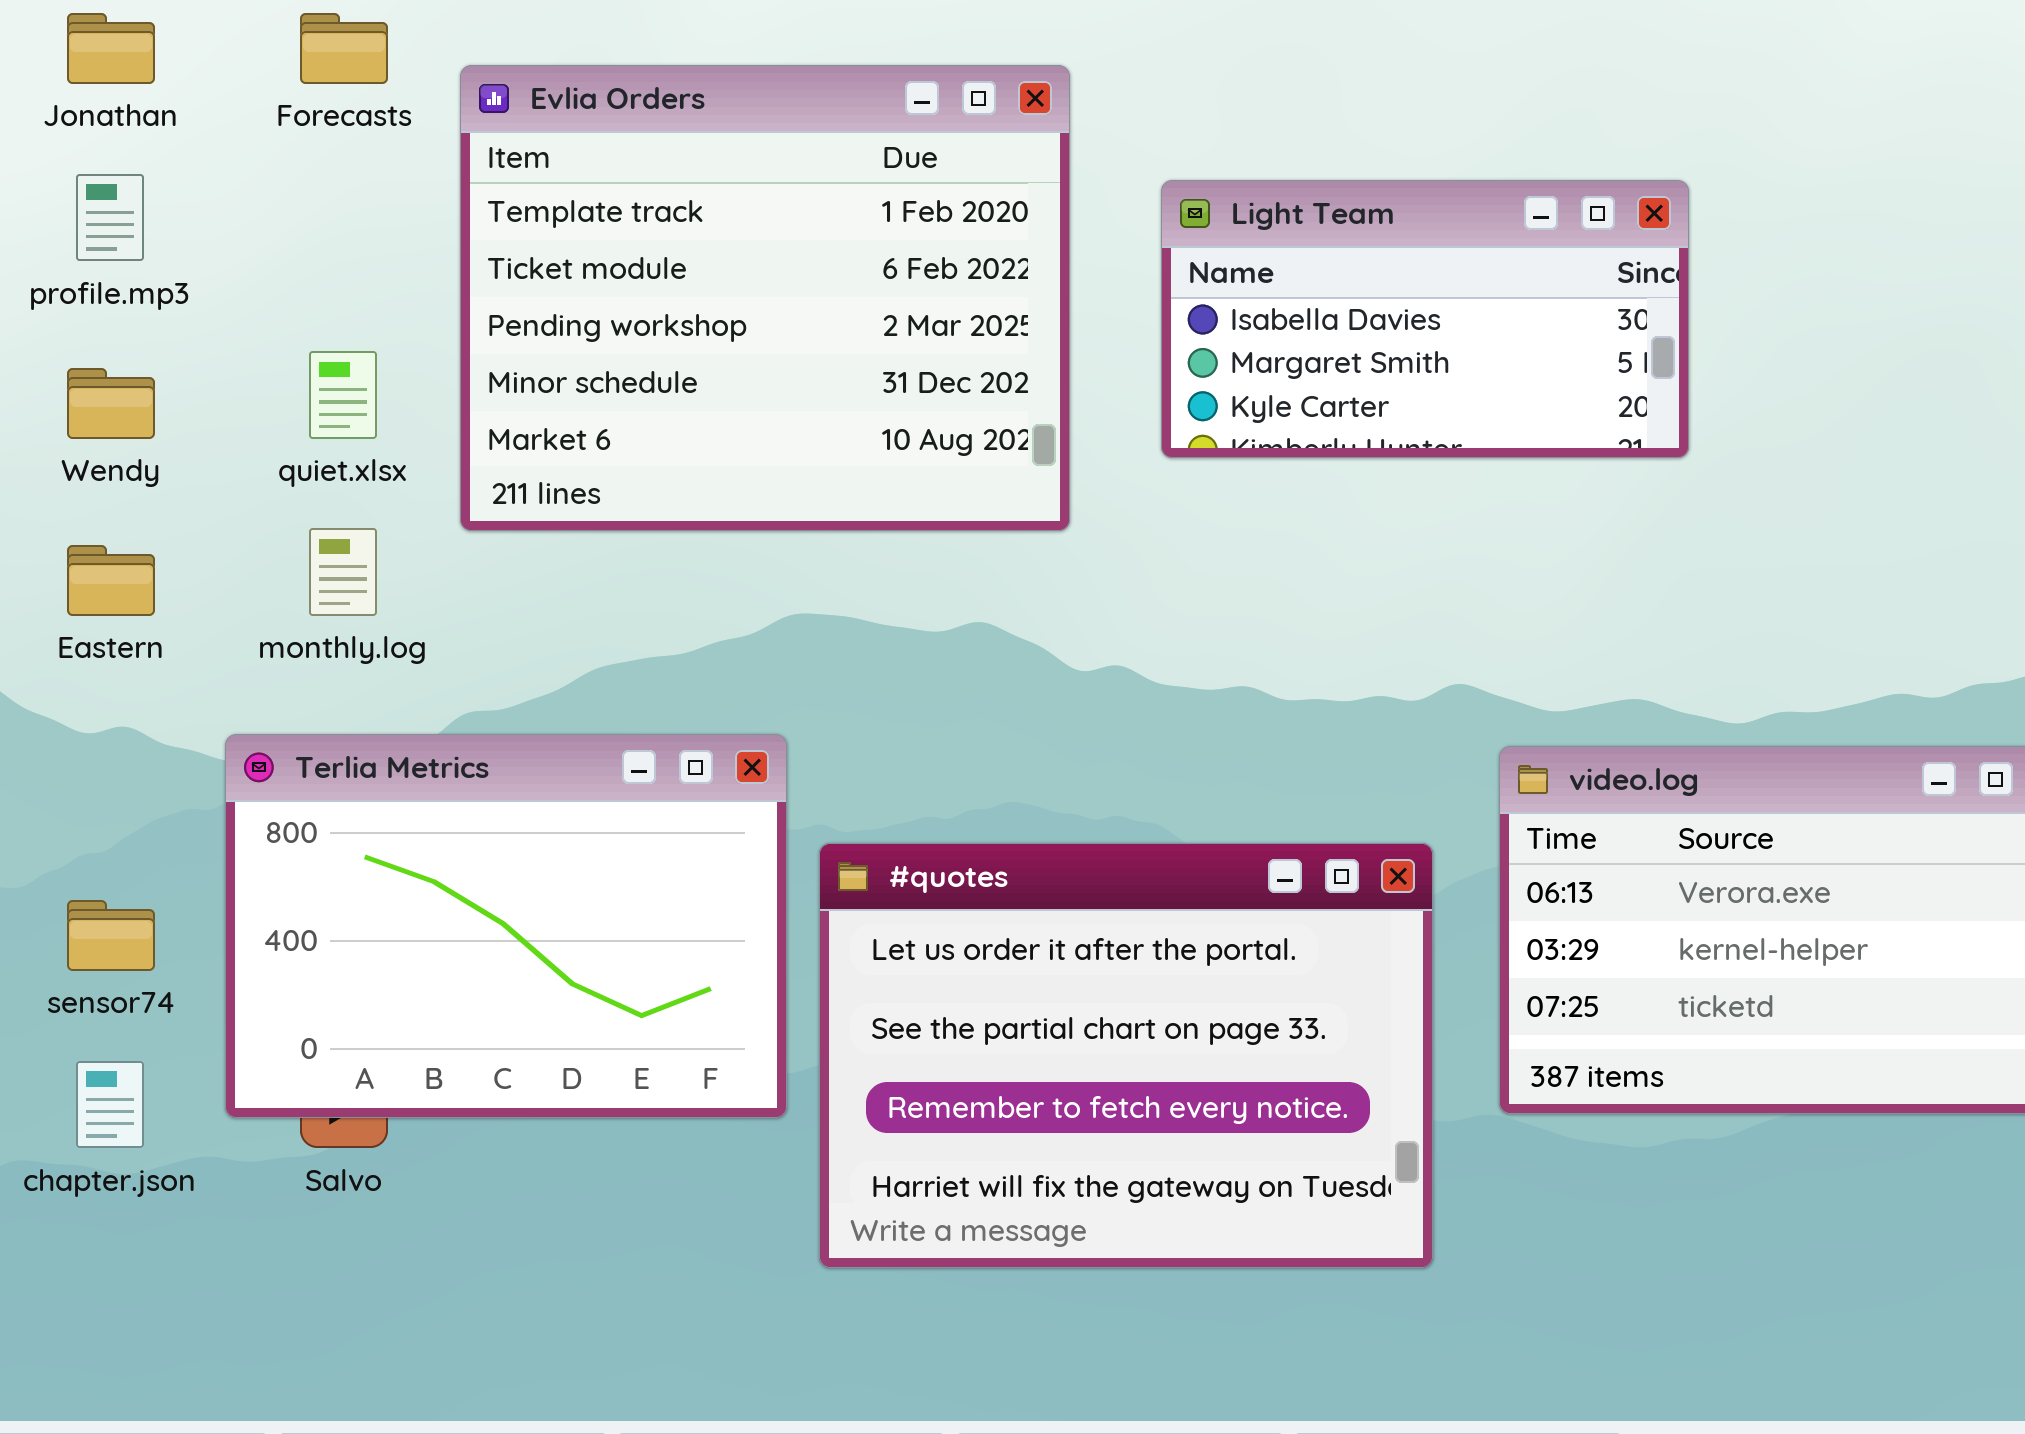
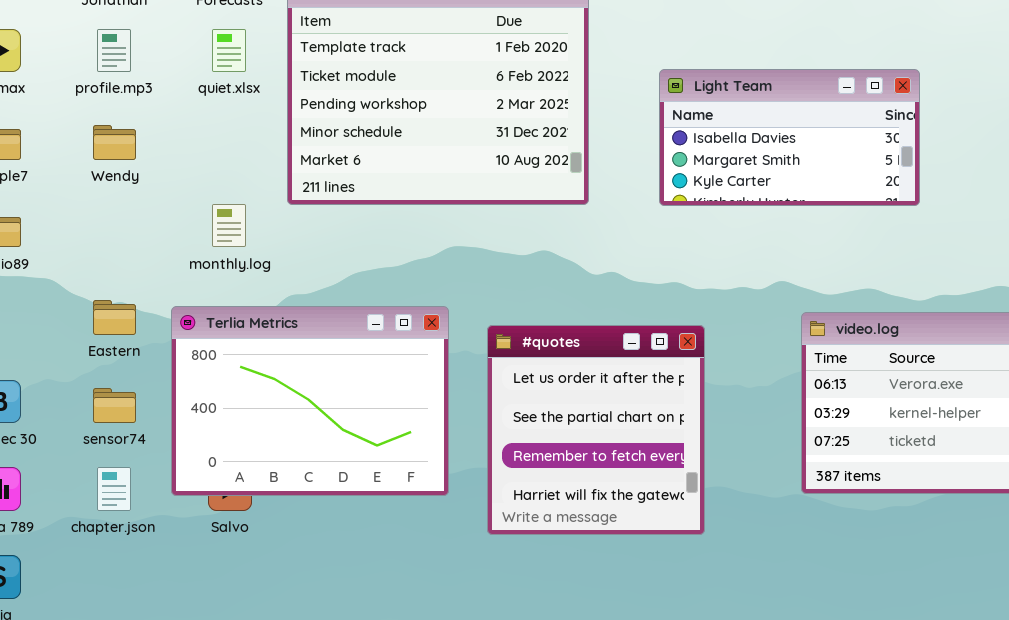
Light Team: [1161,180,1689,458] -> [659,69,920,206], moved
quiet.xlsx: [309,351,377,439] -> [212,29,246,72], moved
Eastern: [67,545,155,616] -> [93,300,136,335], moved
#quotes: [819,843,1433,1268] -> [487,325,705,535], moved, resized

